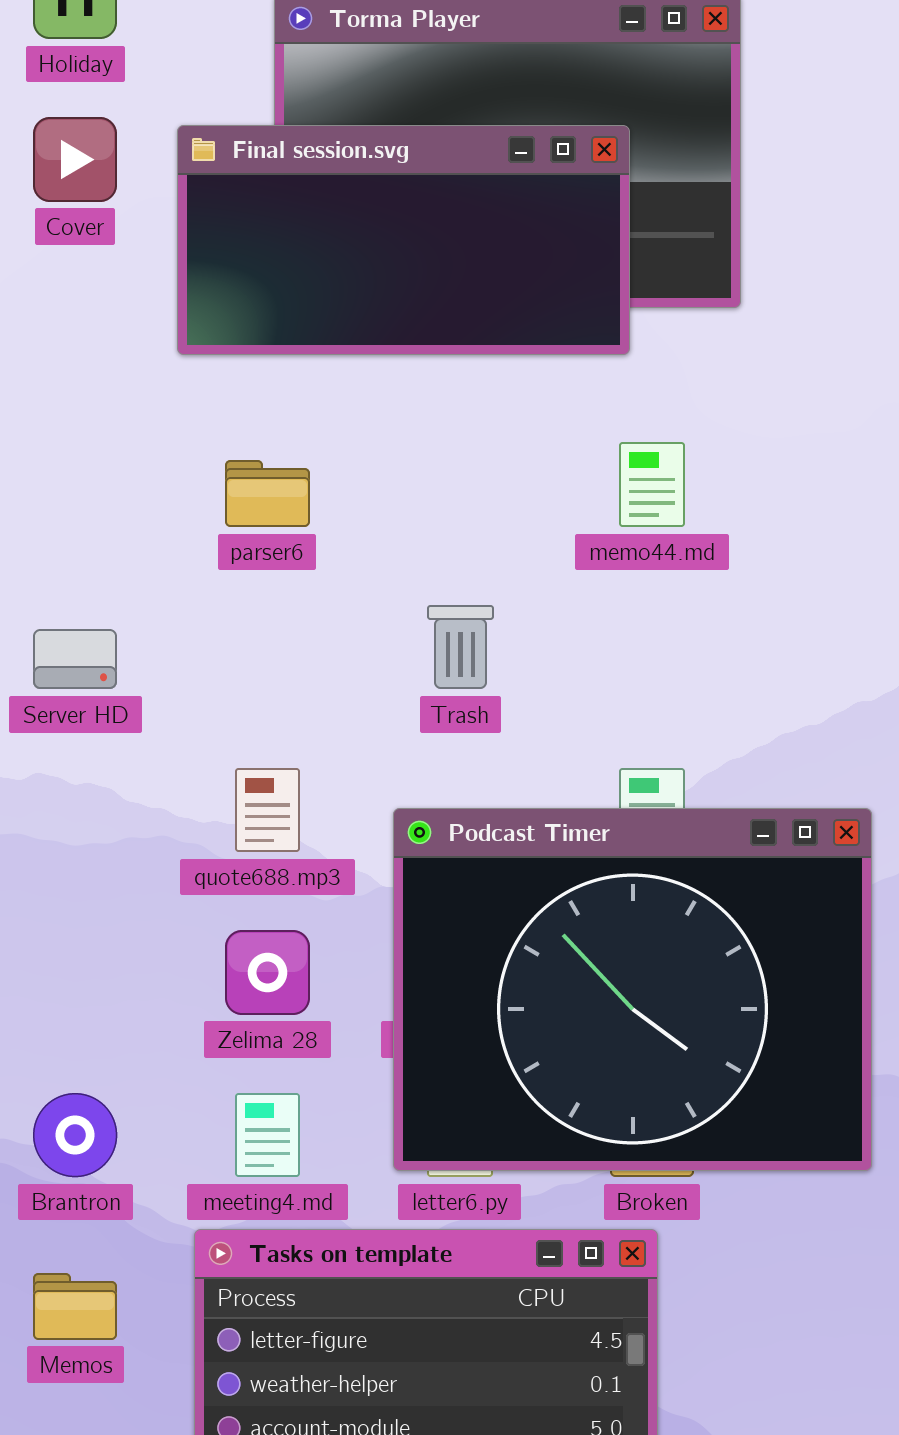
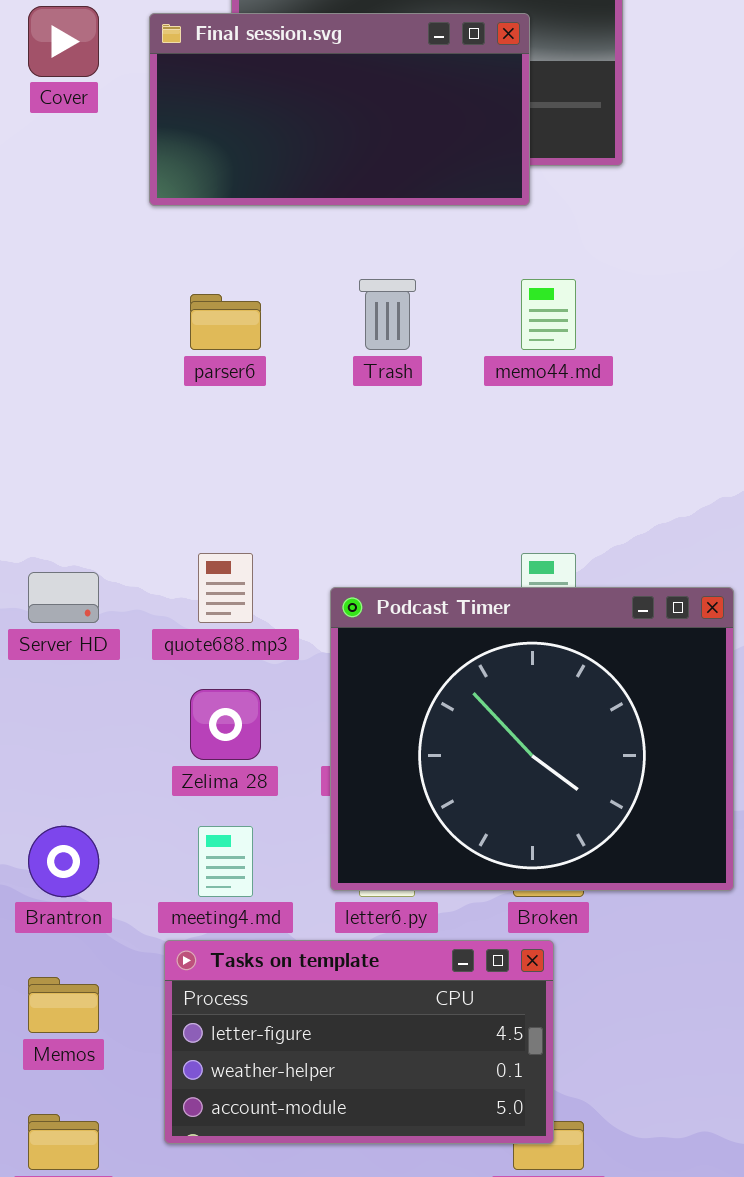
Trash: [427,605,494,689] -> [359,279,416,350], moved
Server HD: [33,629,117,689] -> [28,572,99,623], moved

